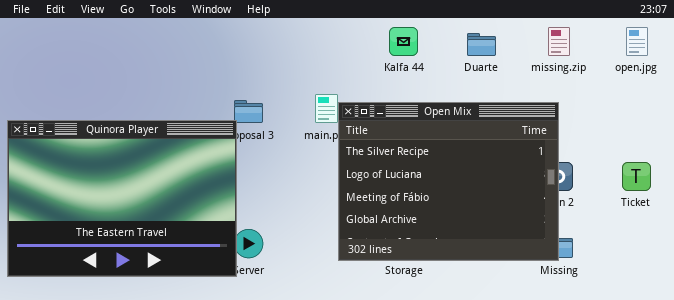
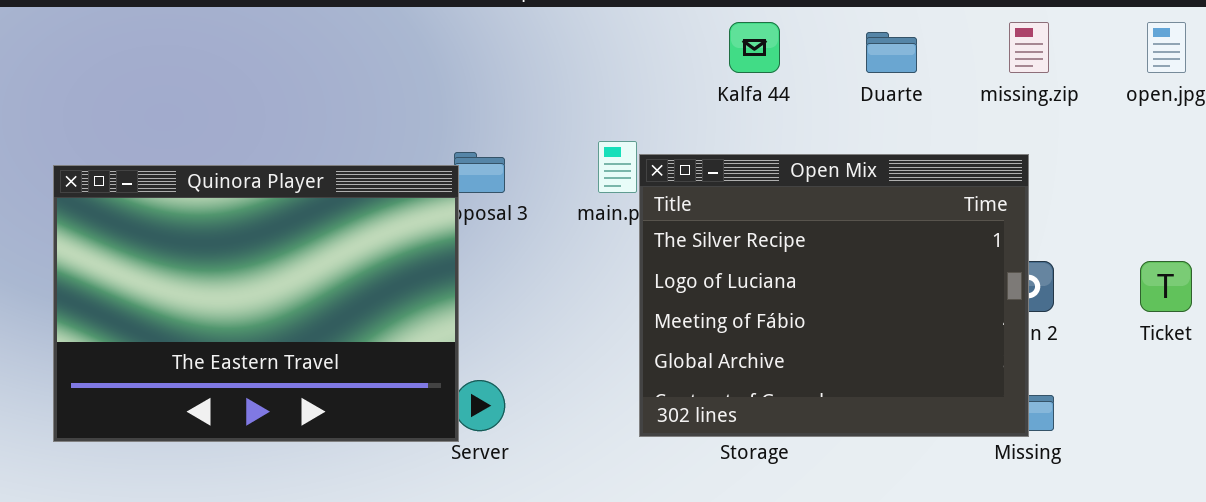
Quinora Player: [7,120,237,277] -> [53,165,459,442], moved

